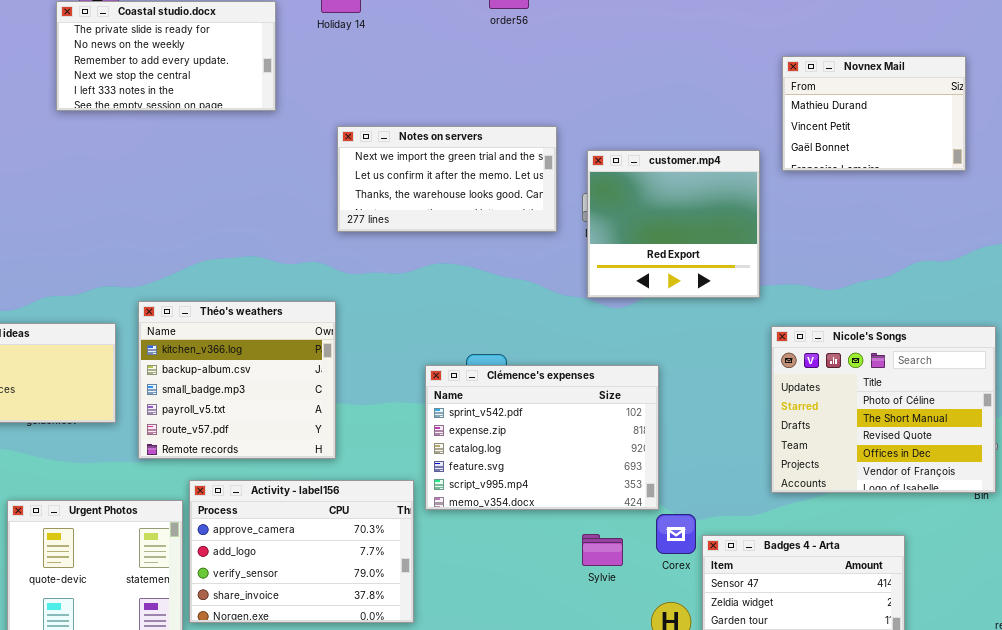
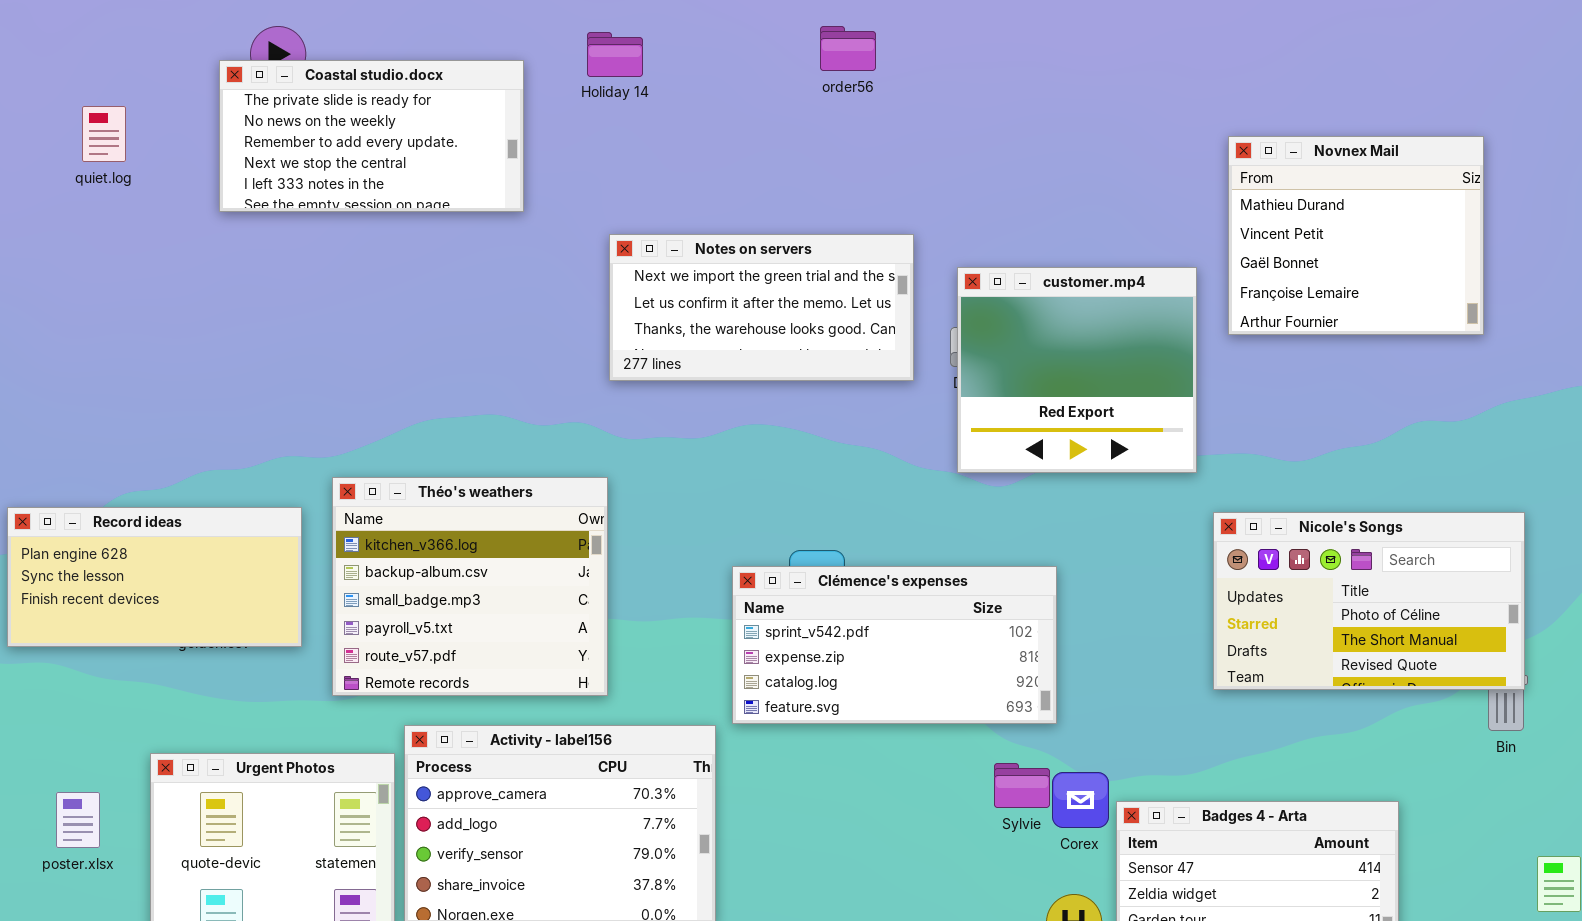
Novnex Mail: [782,56,966,171] -> [1228,136,1484,335], resized
Nicole's Songs: [771,326,996,493] -> [1213,512,1525,690], resized
Clémence's expenses: [425,365,659,510] -> [732,566,1057,724], resized
Sylvie: [582,534,623,566] -> [994,763,1050,808], moved

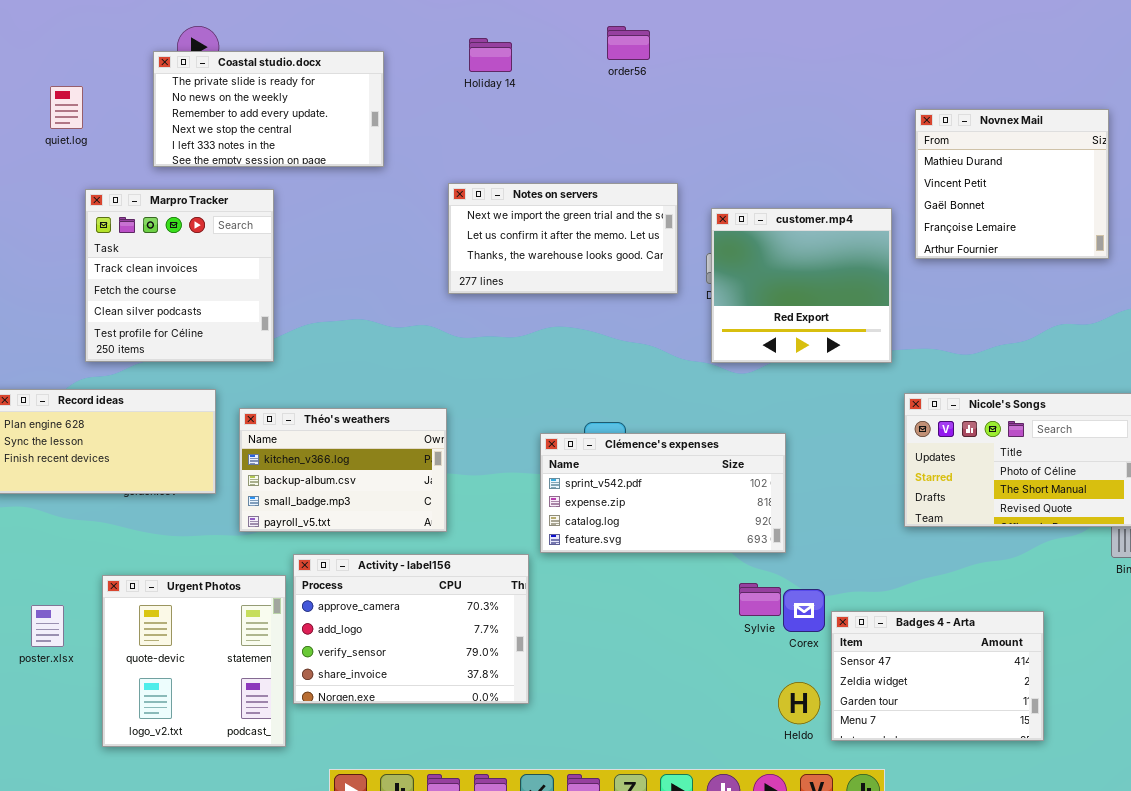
Holiday 14: [587,32,643,77] -> [469,38,512,72], moved
Marpro Tracker: none -> [85,189,274,362], opened
Théo's weathers: [332,477,608,696] -> [239,408,447,532], resized

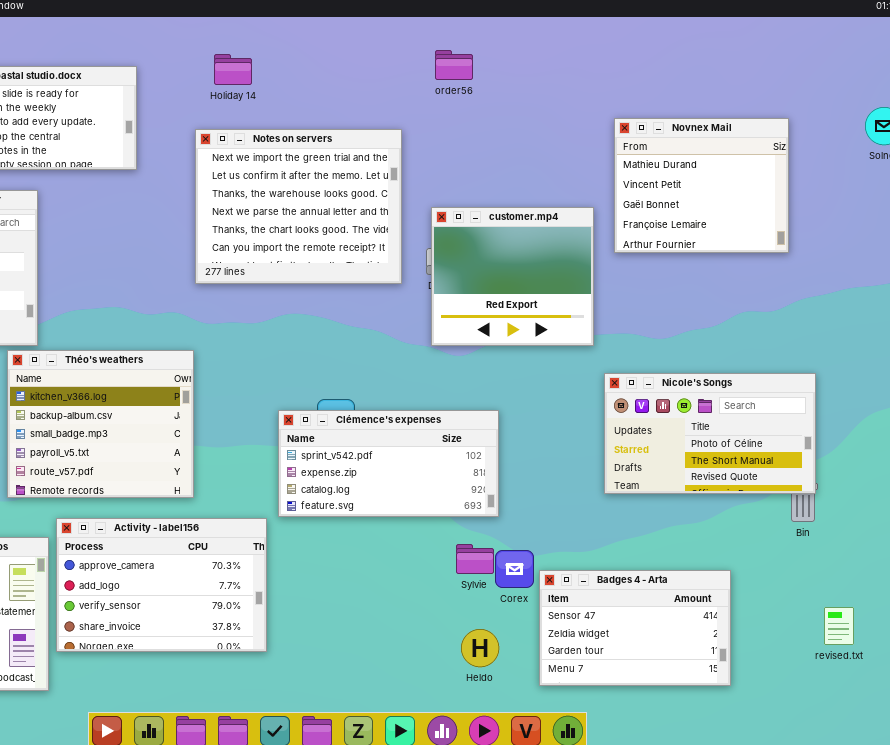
order56: [607,26,650,60] -> [435,50,473,80], moved
Notes on servers: [448,183,678,294] -> [195,129,402,284], resized
Théo's weathers: [239,408,447,532] -> [7,350,194,498], resized
Heldo: [778,682,820,724] -> [461,629,499,667], moved

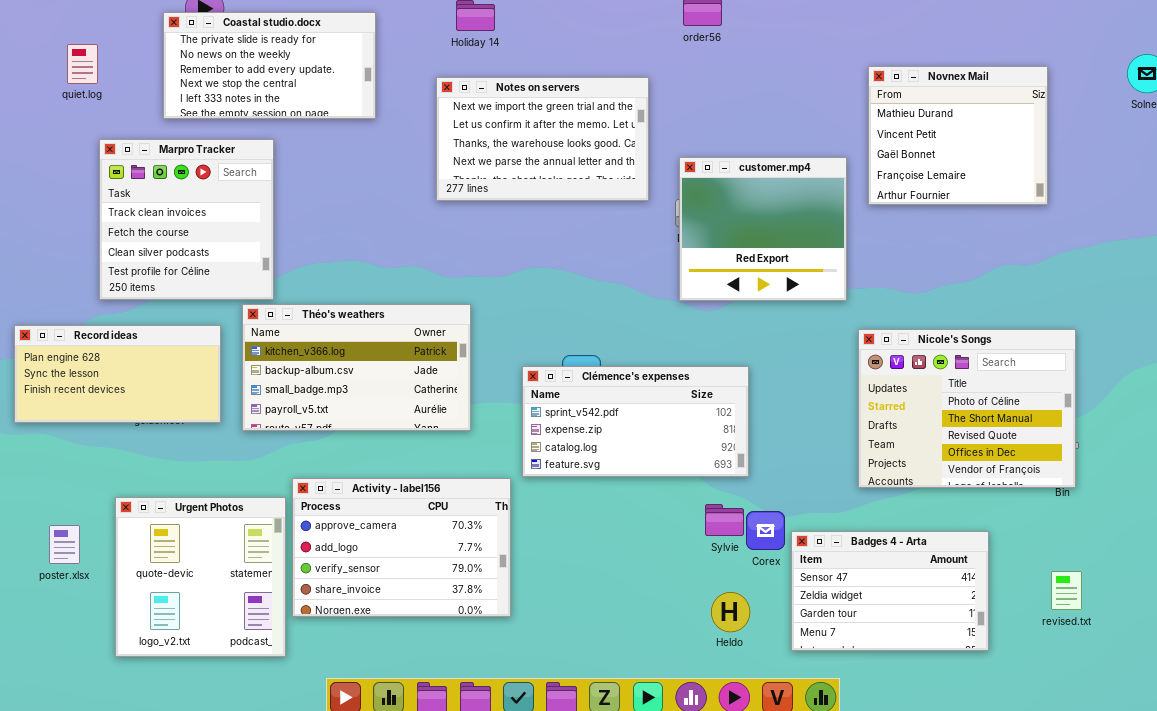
Notes on servers: [195,129,402,284] -> [436,77,649,201], resized
Théo's weathers: [7,350,194,498] -> [242,304,471,431], resized
Nicole's Songs: [604,373,816,494] -> [858,329,1076,488], resized
revised.txt: [824,607,854,645] -> [1051,571,1082,610], moved

